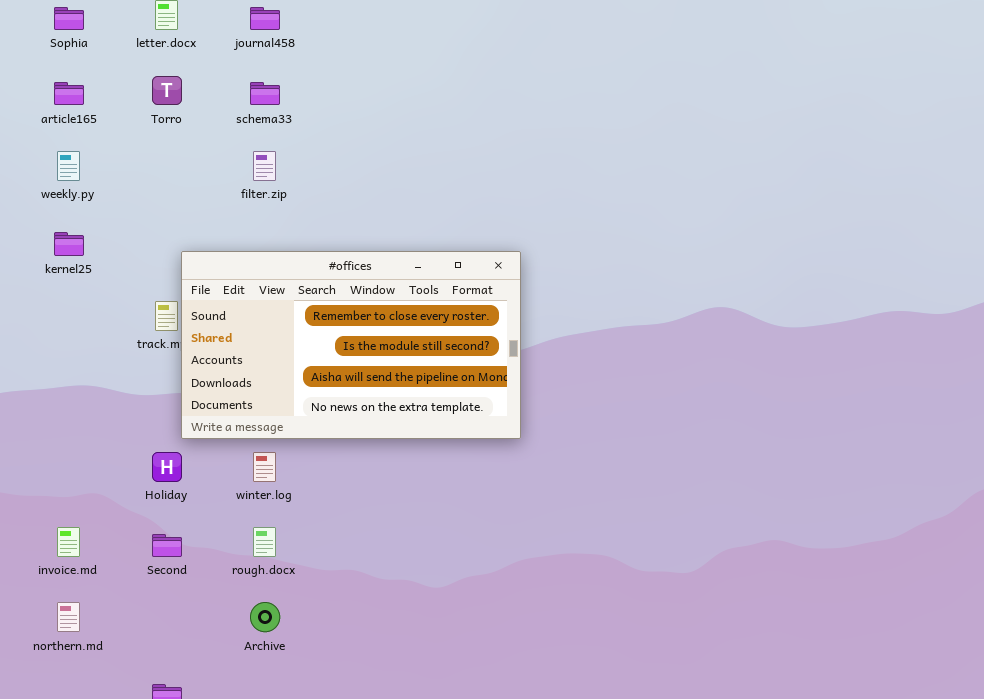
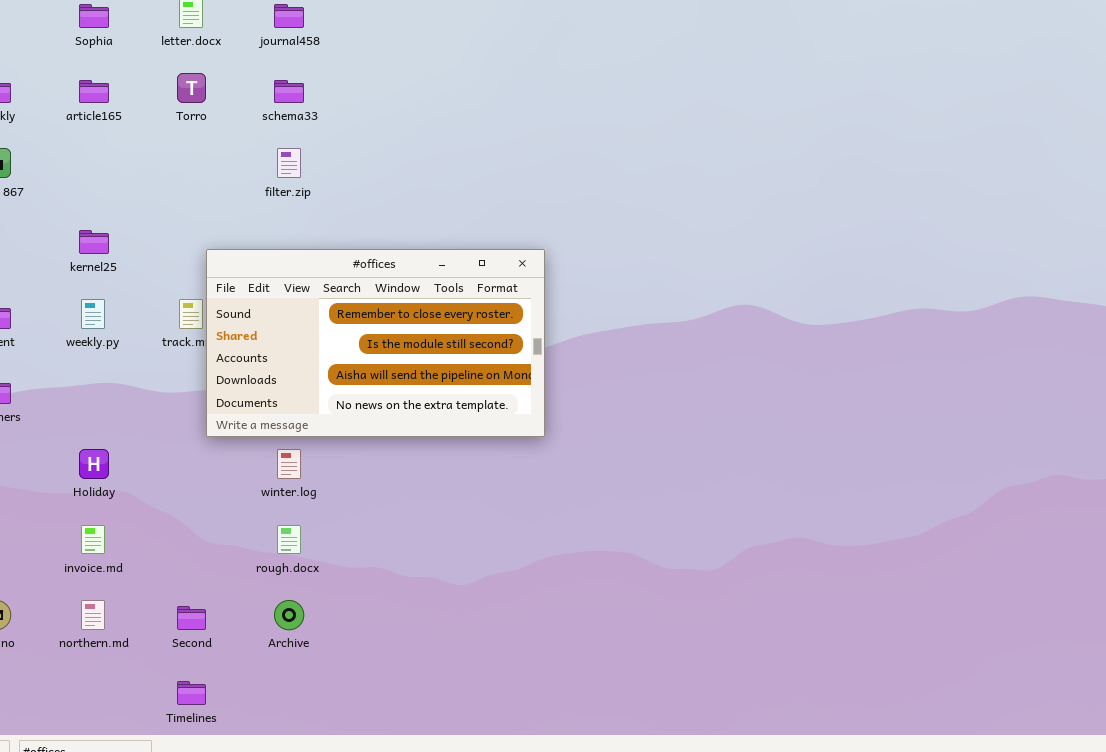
weekly.py: [57,151,80,181] -> [81,299,105,329], moved
Holiday: [152,452,182,482] -> [79,449,109,479], moved
Second: [152,534,182,557] -> [177,606,206,630], moved

